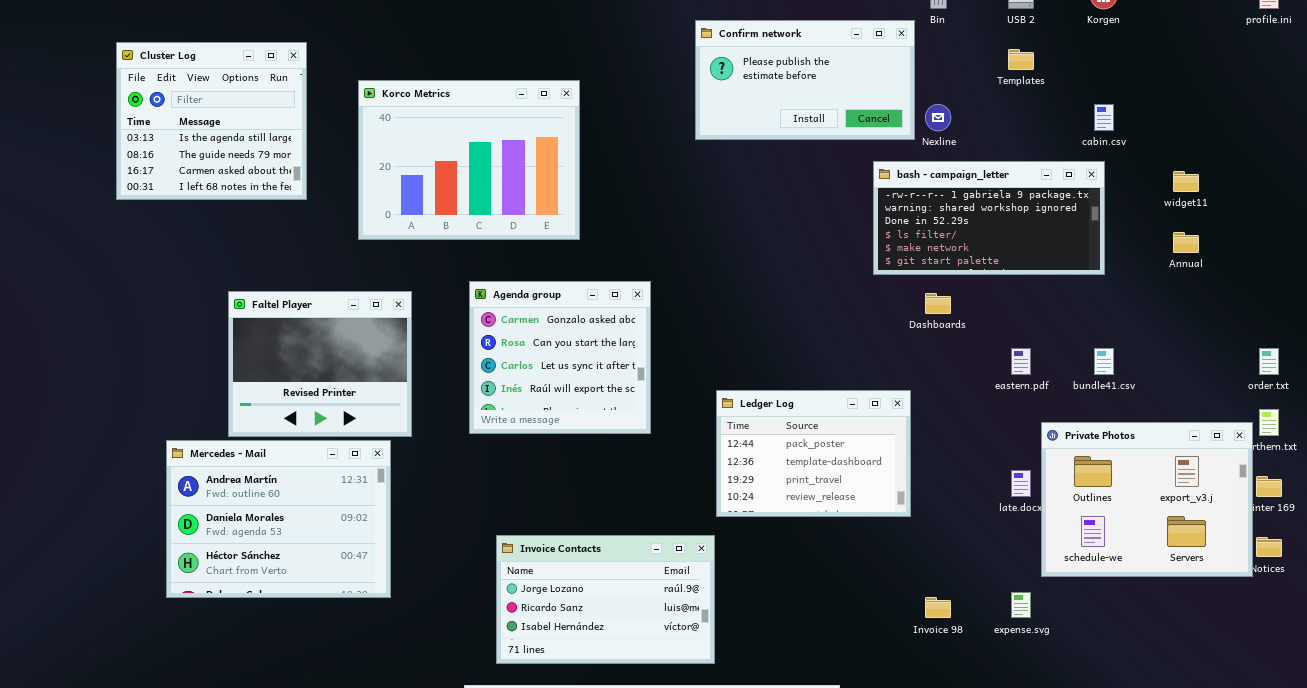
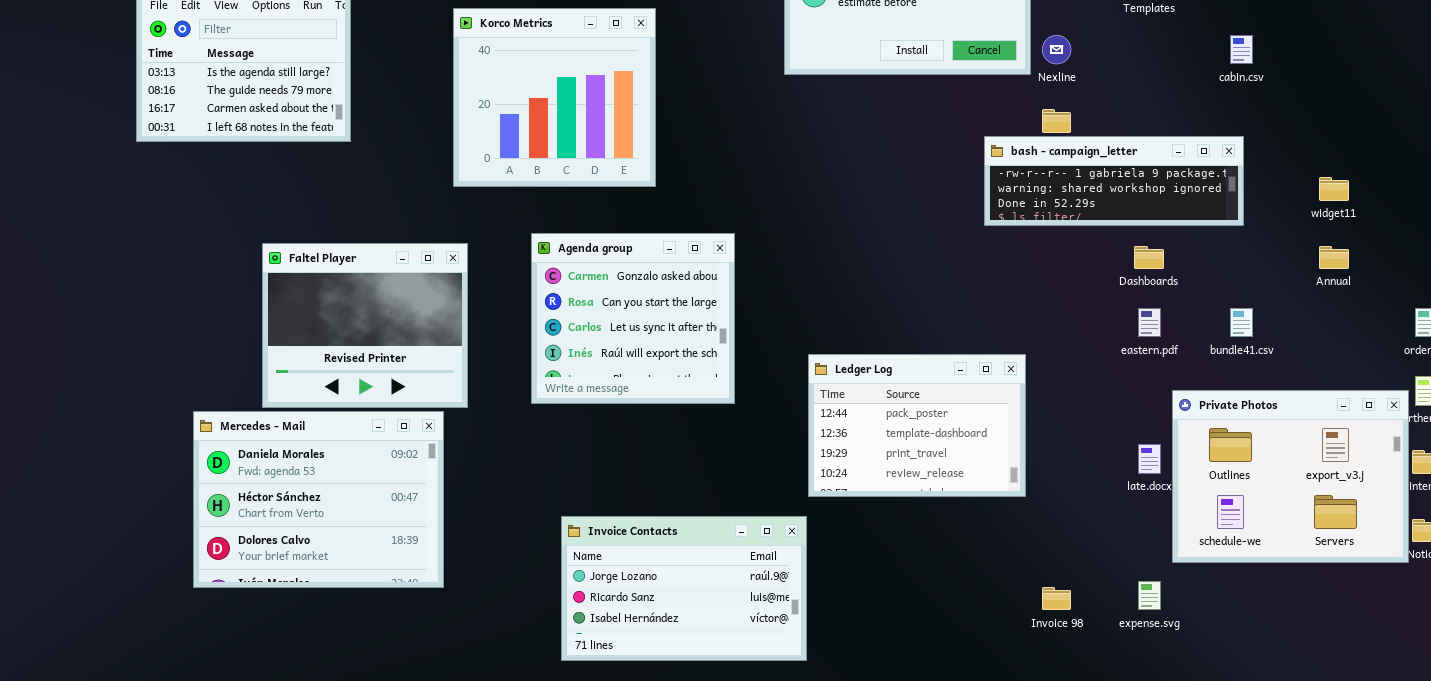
Korco Metrics: [358,80,580,240] -> [453,8,656,187], resized
bash - campaign_letter: [873,161,1105,275] -> [984,136,1244,226], resized
widget11: [1173,171,1199,192] -> [1319,177,1349,201], moved
Annual: [1173,232,1199,253] -> [1319,246,1349,269], moved
Dashboards: [925,293,951,314] -> [1134,246,1164,269], moved
Mercedes - Mail: [166,440,391,598] -> [193,411,444,588], scrolled down 1 row

